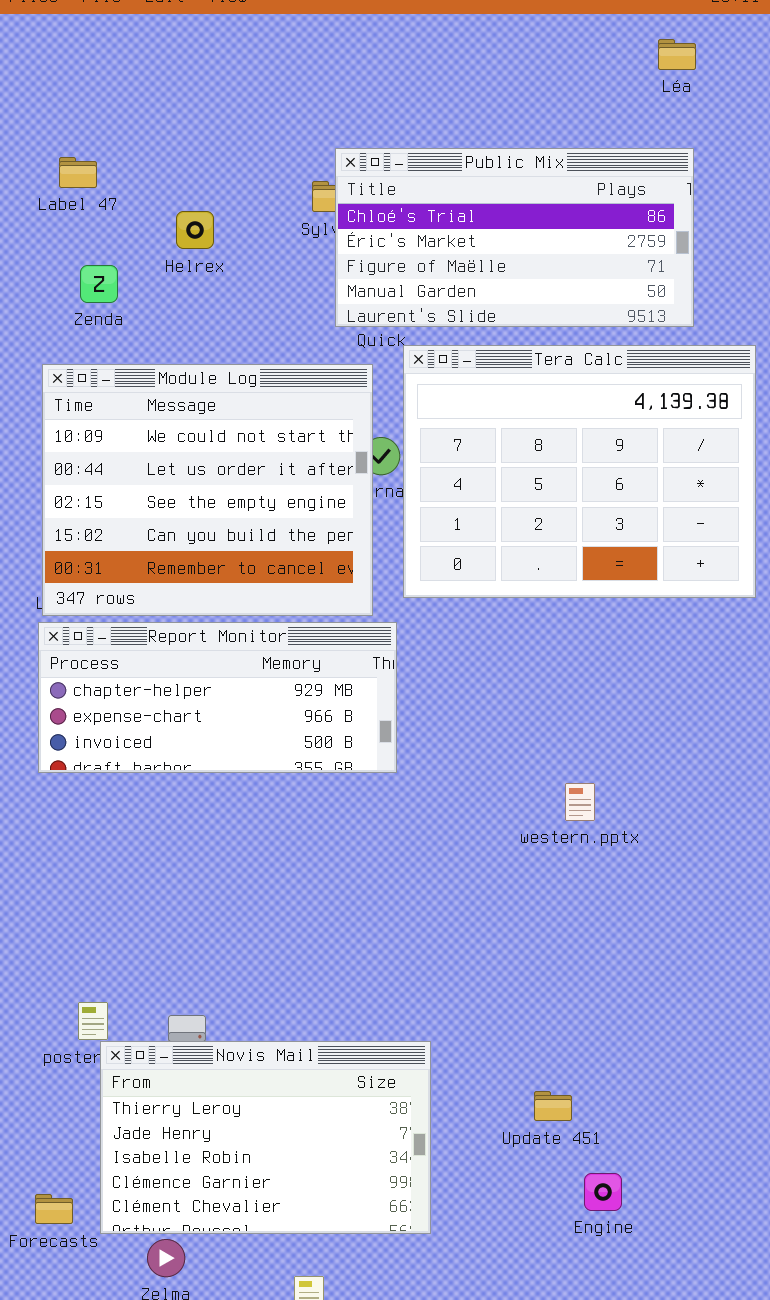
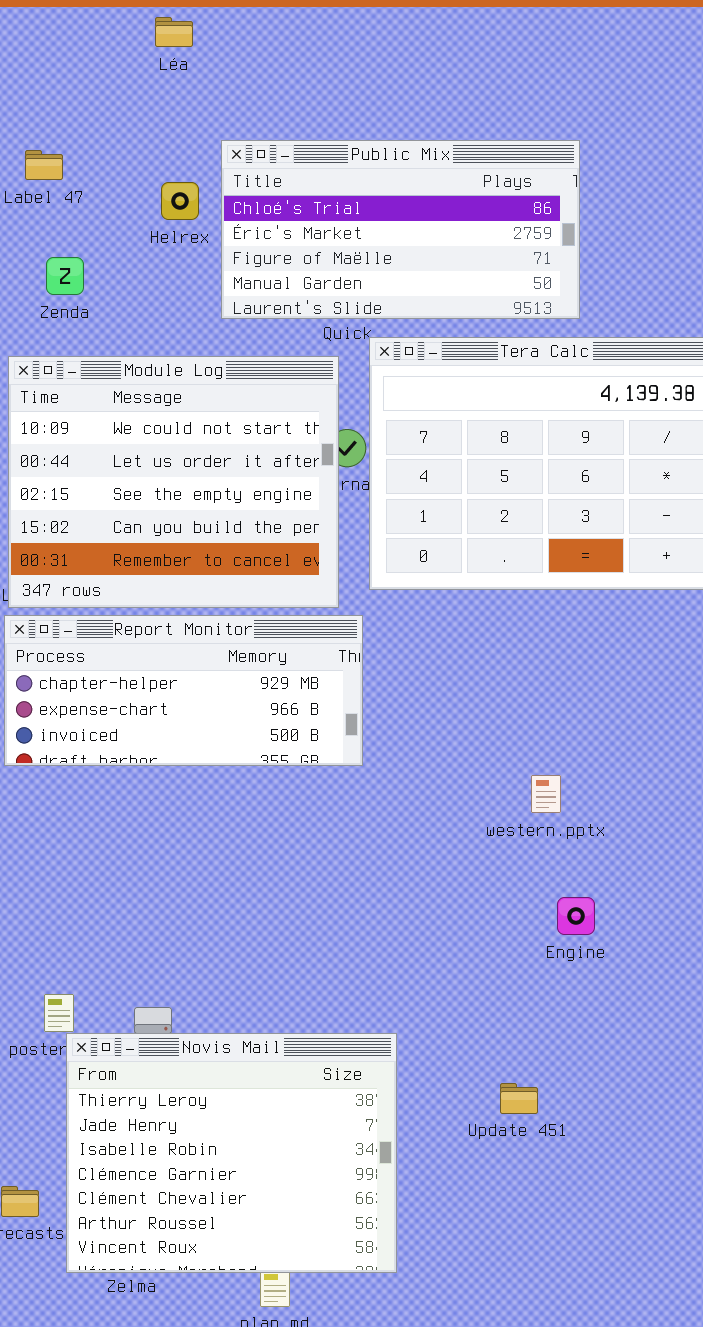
Léa: [658,39,696,70] -> [155,17,193,47], moved
Public Mix: [335,148,694,327] -> [221,140,580,319], moved
Helrex: [176,211,214,249] -> [161,182,199,220], moved
Novis Mail: [100,1041,431,1234] -> [66,1033,397,1273], resized
Engine: [584,1173,622,1211] -> [557,897,595,935], moved

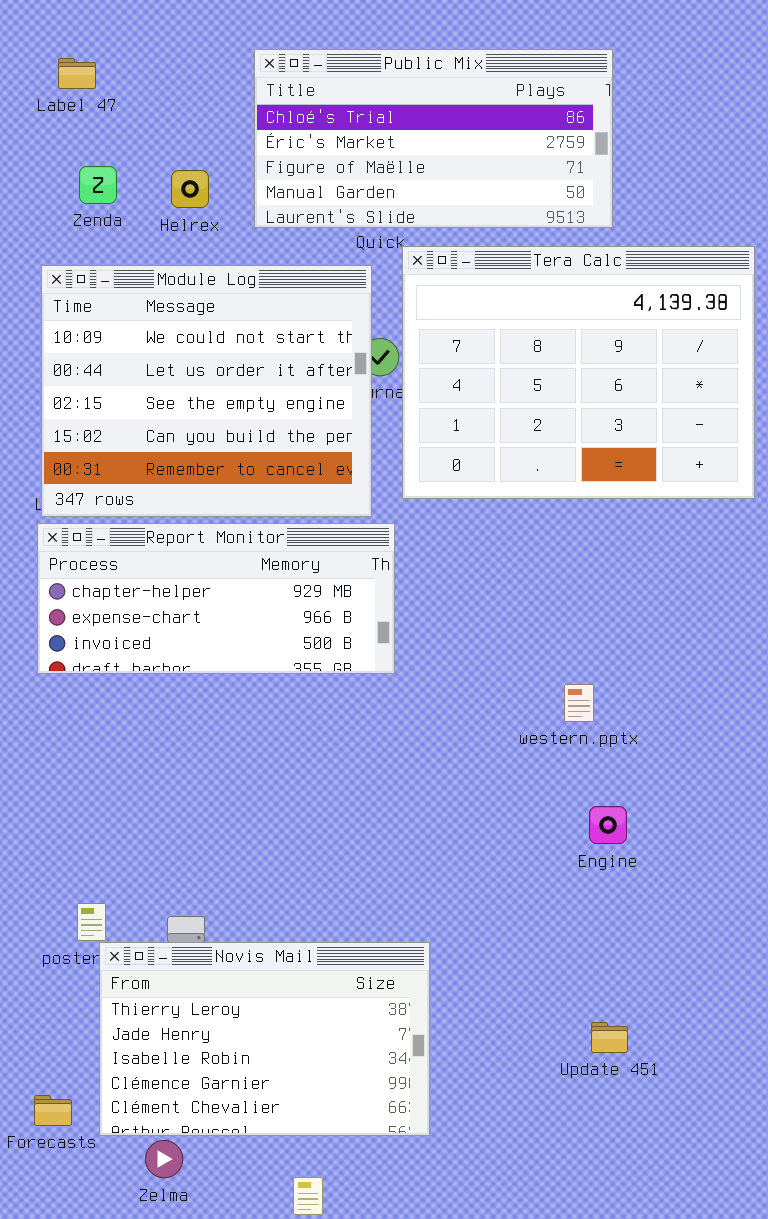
Helrex: [161,182,199,220] -> [171,170,209,208], moved
Novis Mail: [66,1033,397,1273] -> [99,942,430,1136], resized
Update 451: [500,1083,538,1114] -> [591,1022,628,1053], moved

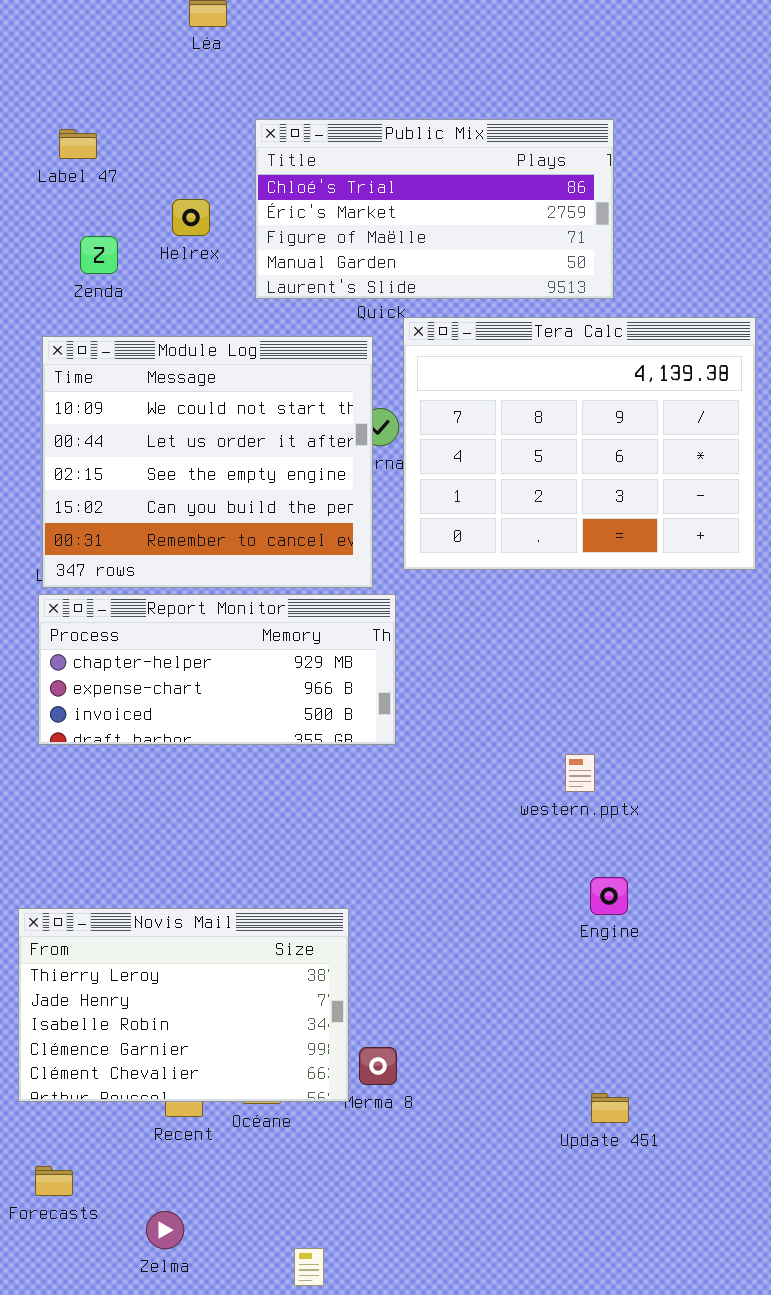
Helrex: [171,170,209,208] -> [172,199,210,236], moved
Novis Mail: [99,942,430,1136] -> [18,908,349,1102], moved

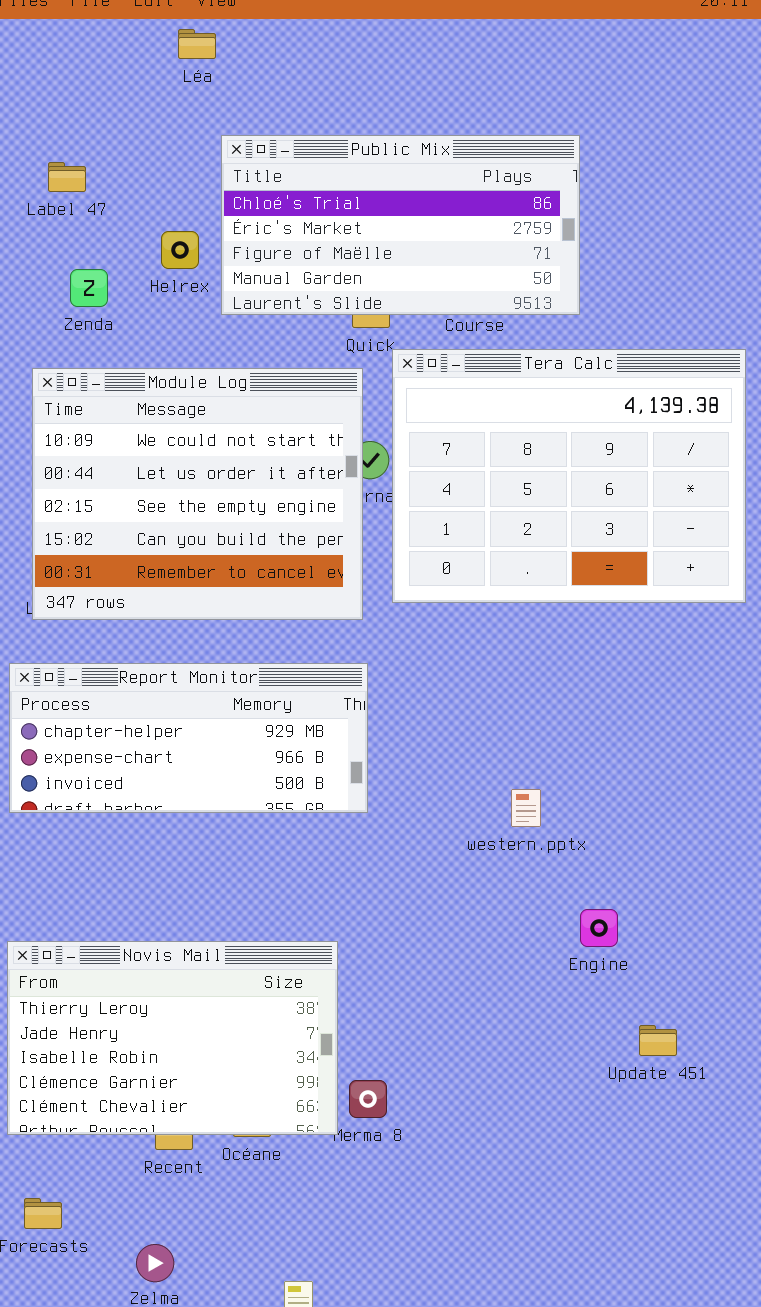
Public Mix: [255,119,614,299] -> [221,135,580,315], moved
Report Monitor: [38,594,396,745] -> [9,663,368,813], moved
western.pptx: [565,754,595,792] -> [511,789,541,827], moved
Update 451: [591,1093,629,1123] -> [639,1025,677,1056], moved

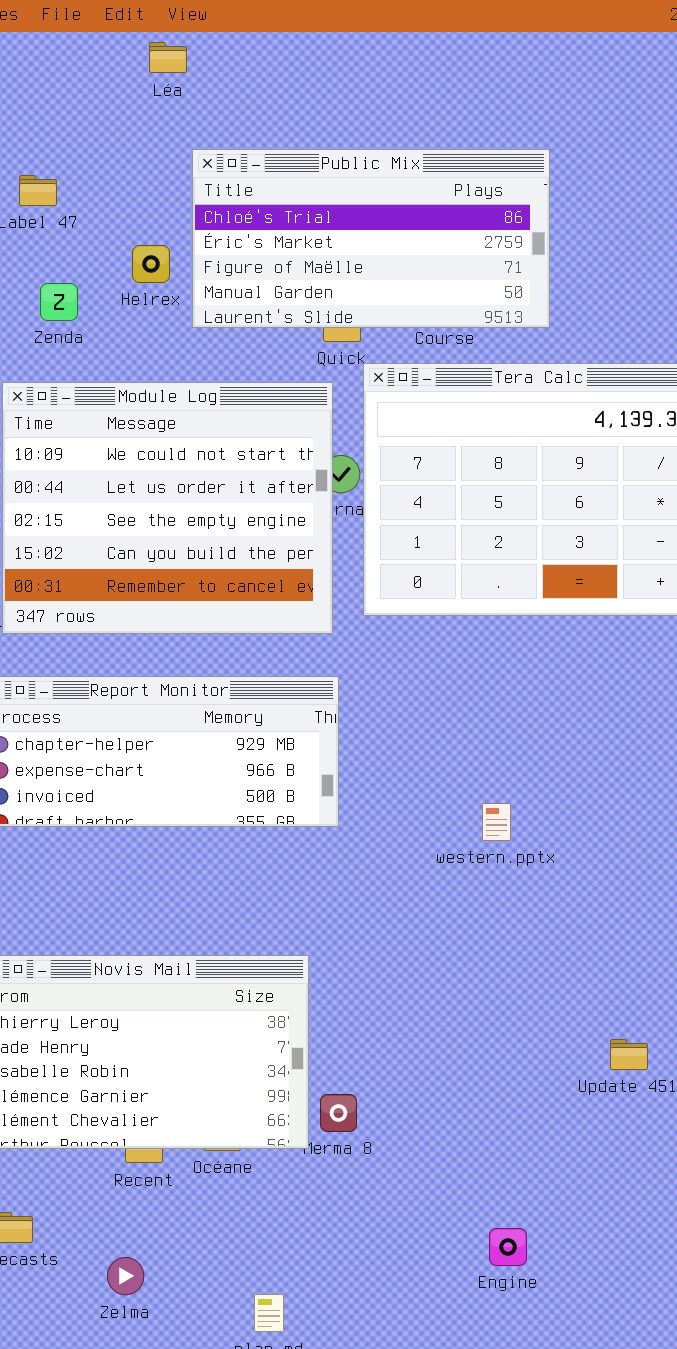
Engine: [580,909,618,947] -> [489,1228,527,1266], moved

